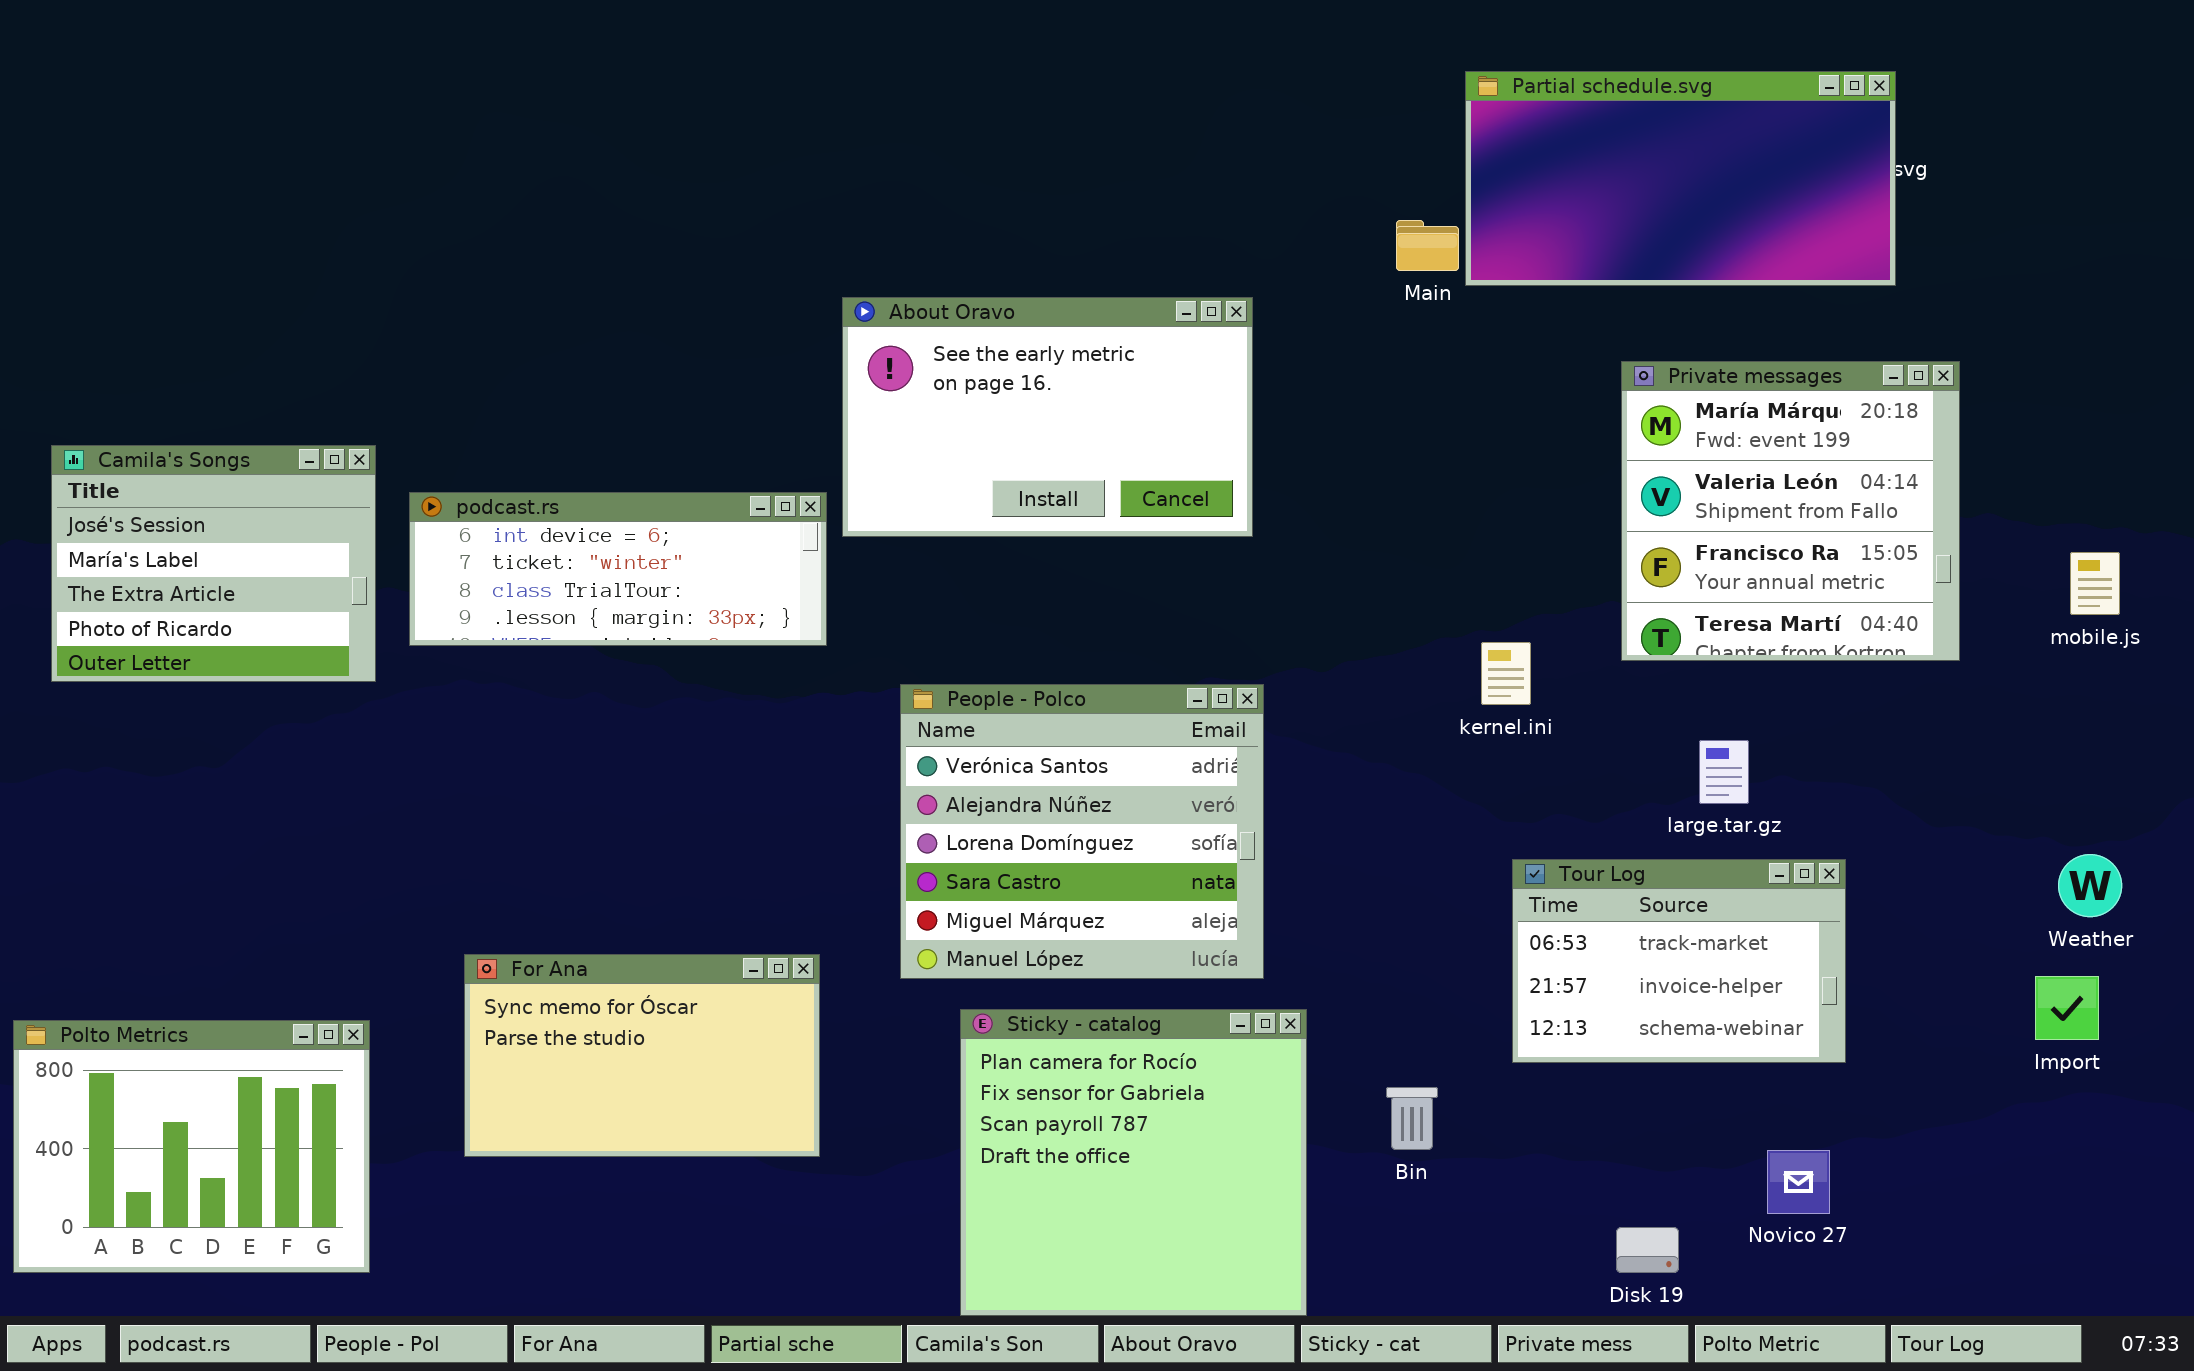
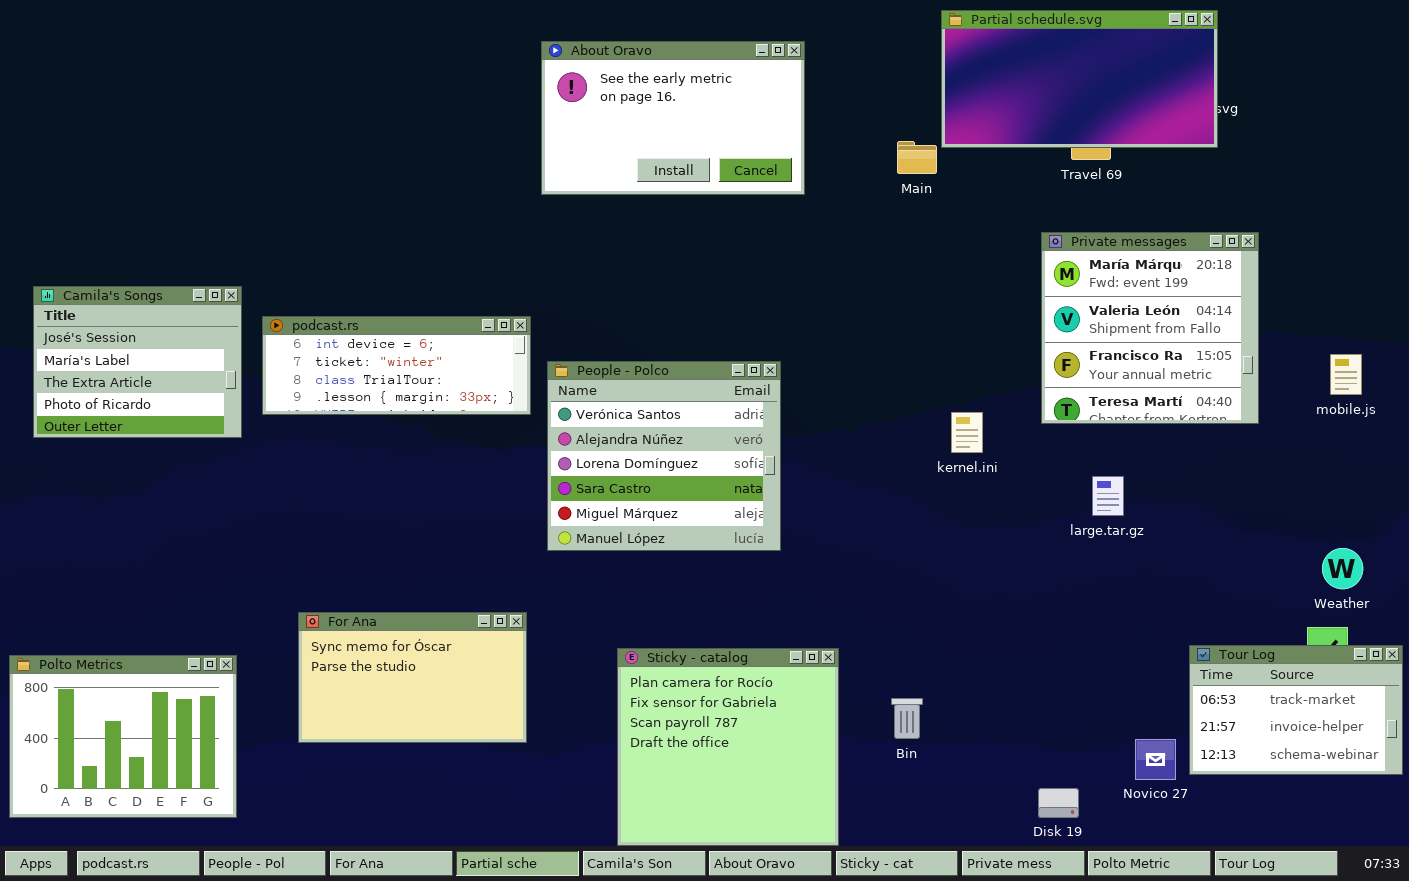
Partial schedule.svg: [1465,71,1896,286] -> [941,10,1218,148], moved
About Oravo: [842,297,1253,537] -> [541,41,805,195], moved
People - Polco: [900,684,1264,979] -> [547,361,781,551], moved
Tour Log: [1512,859,1846,1063] -> [1189,645,1403,775], moved

